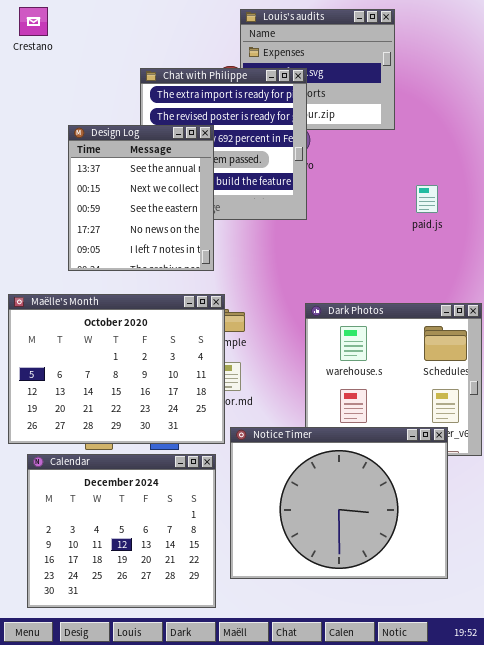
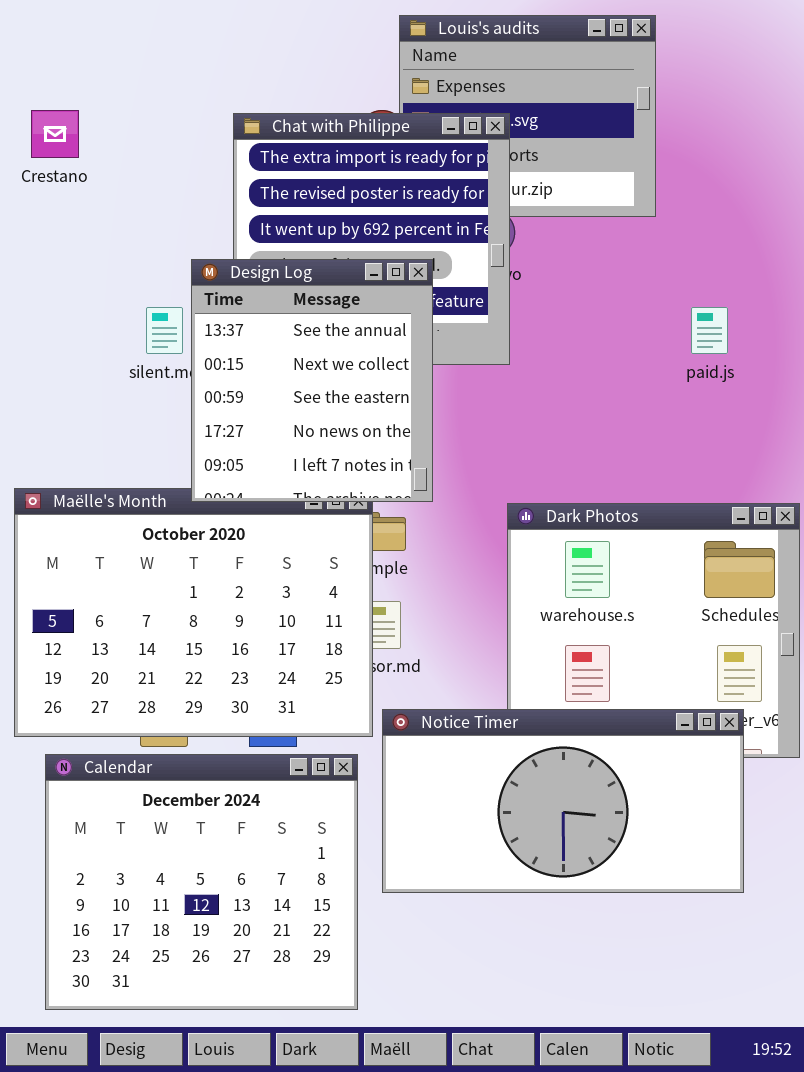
Crestano: [19,7,48,36] -> [31,110,79,158], moved
Design Log: [68,125,214,271] -> [191,259,433,502], moved
Notice Timer: [230,427,448,579] -> [382,709,744,893], resized

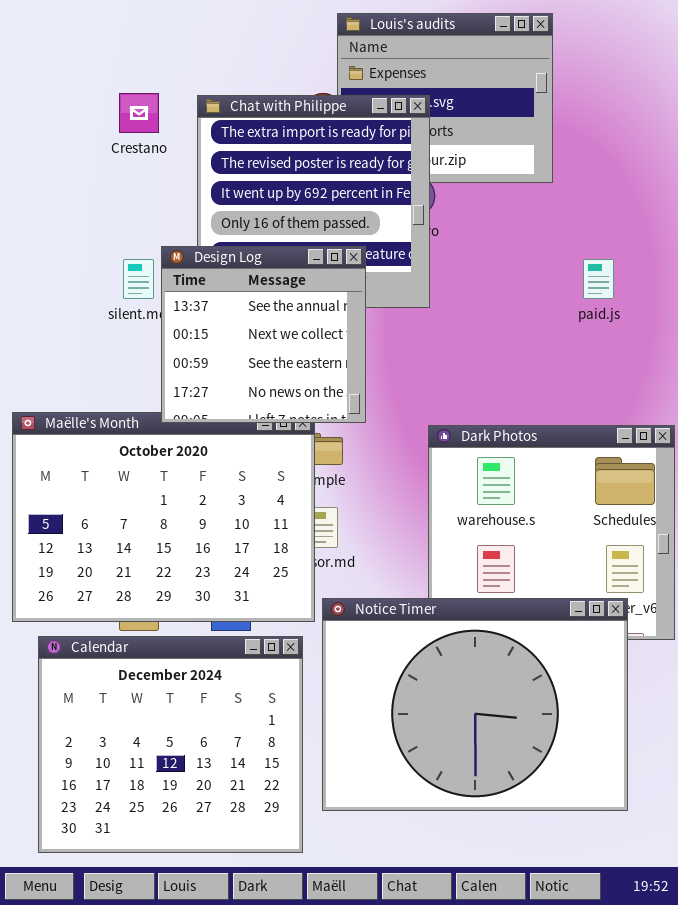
Crestano: [31,110,79,158] -> [119,93,159,133], moved
Design Log: [191,259,433,502] -> [161,246,366,423], resized
Notice Timer: [382,709,744,893] -> [322,598,628,811], resized

